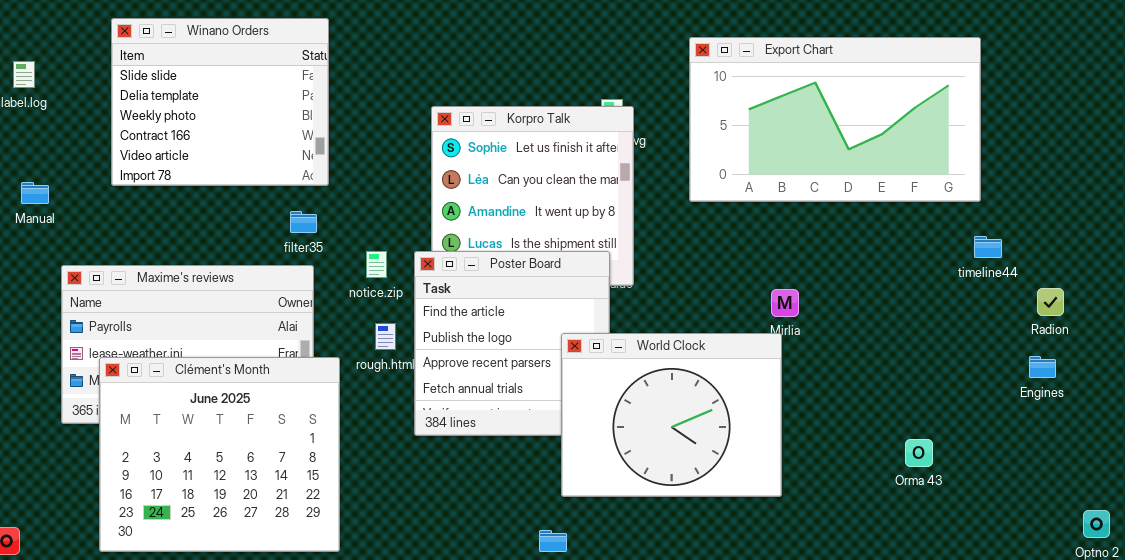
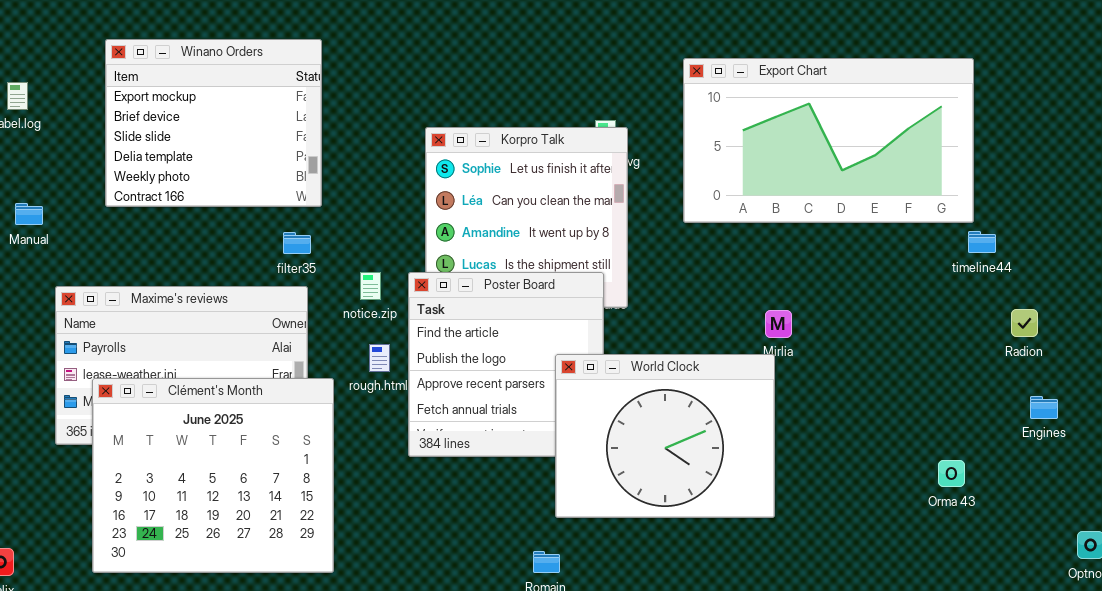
Winano Orders: [111,18,329,186] -> [105,39,322,207], scrolled up 2 rows
timeline44: [974,236,1002,258] -> [968,231,996,253], moved
Radion: [1037,288,1064,316] -> [1011,309,1038,337], moved
Engines: [1029,356,1056,378] -> [1030,396,1058,419], moved
Orma 43: [905,439,933,467] -> [938,460,965,487], moved

